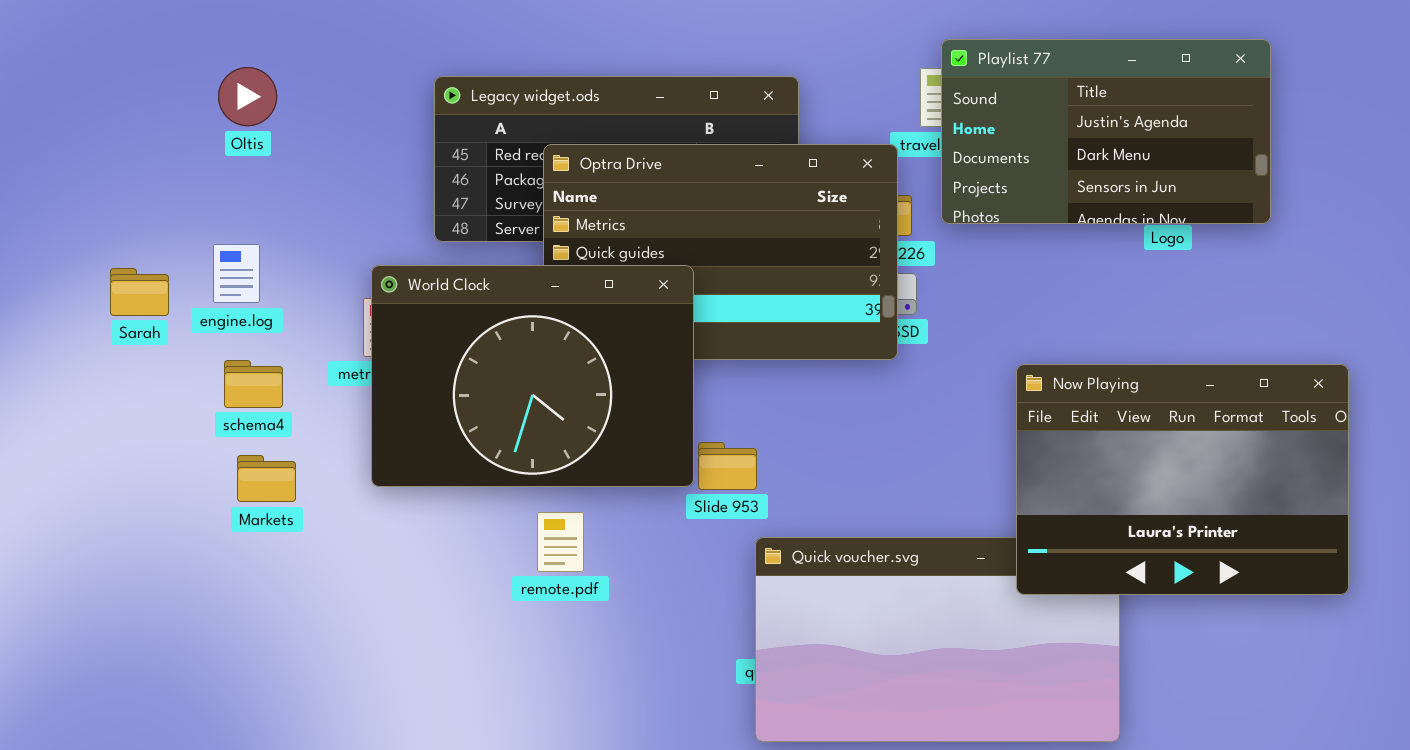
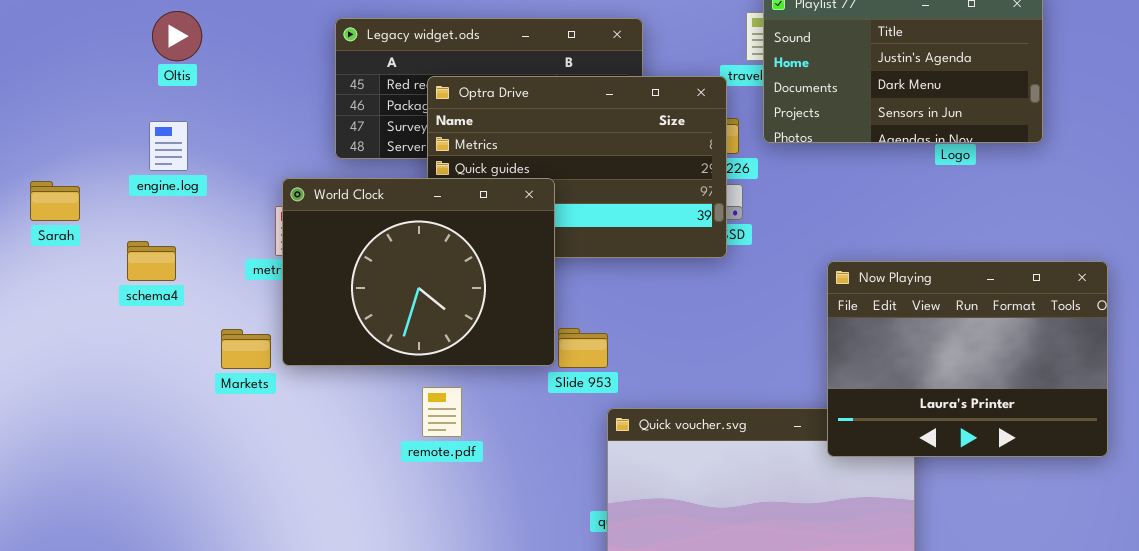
engine.log: [213,244,260,303] -> [149,121,188,171], moved
Sarah: [110,268,169,316] -> [30,181,80,221], moved
schema4: [224,360,283,408] -> [127,241,176,281], moved
Markets: [237,455,296,502] -> [221,329,271,369], moved

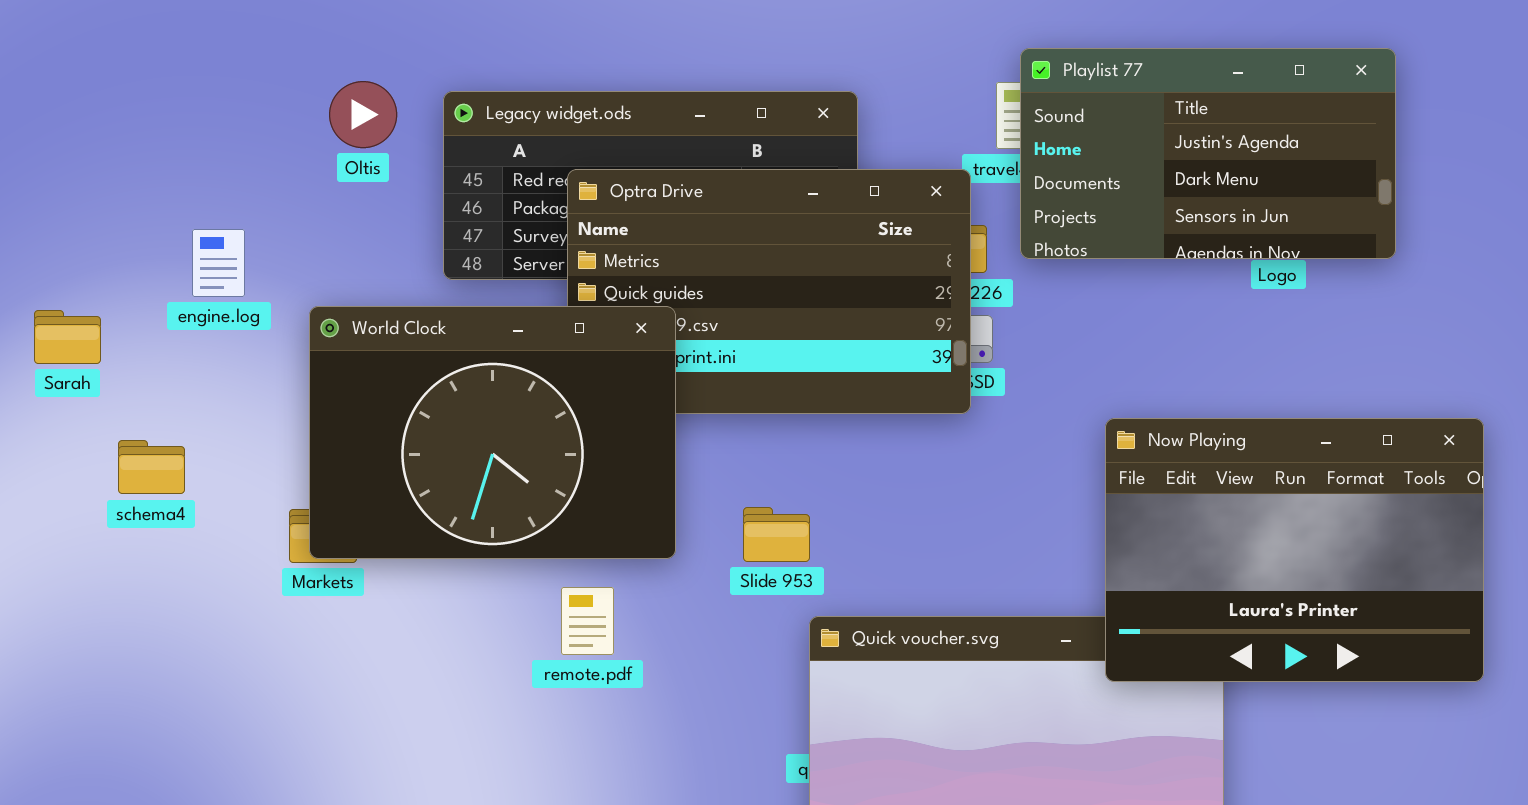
Oltis: [152,11,202,61] -> [329,81,397,148], moved
World Clock: [282,178,555,366] -> [309,306,676,559], moved
schema4: [127,241,176,281] -> [118,440,185,494], moved

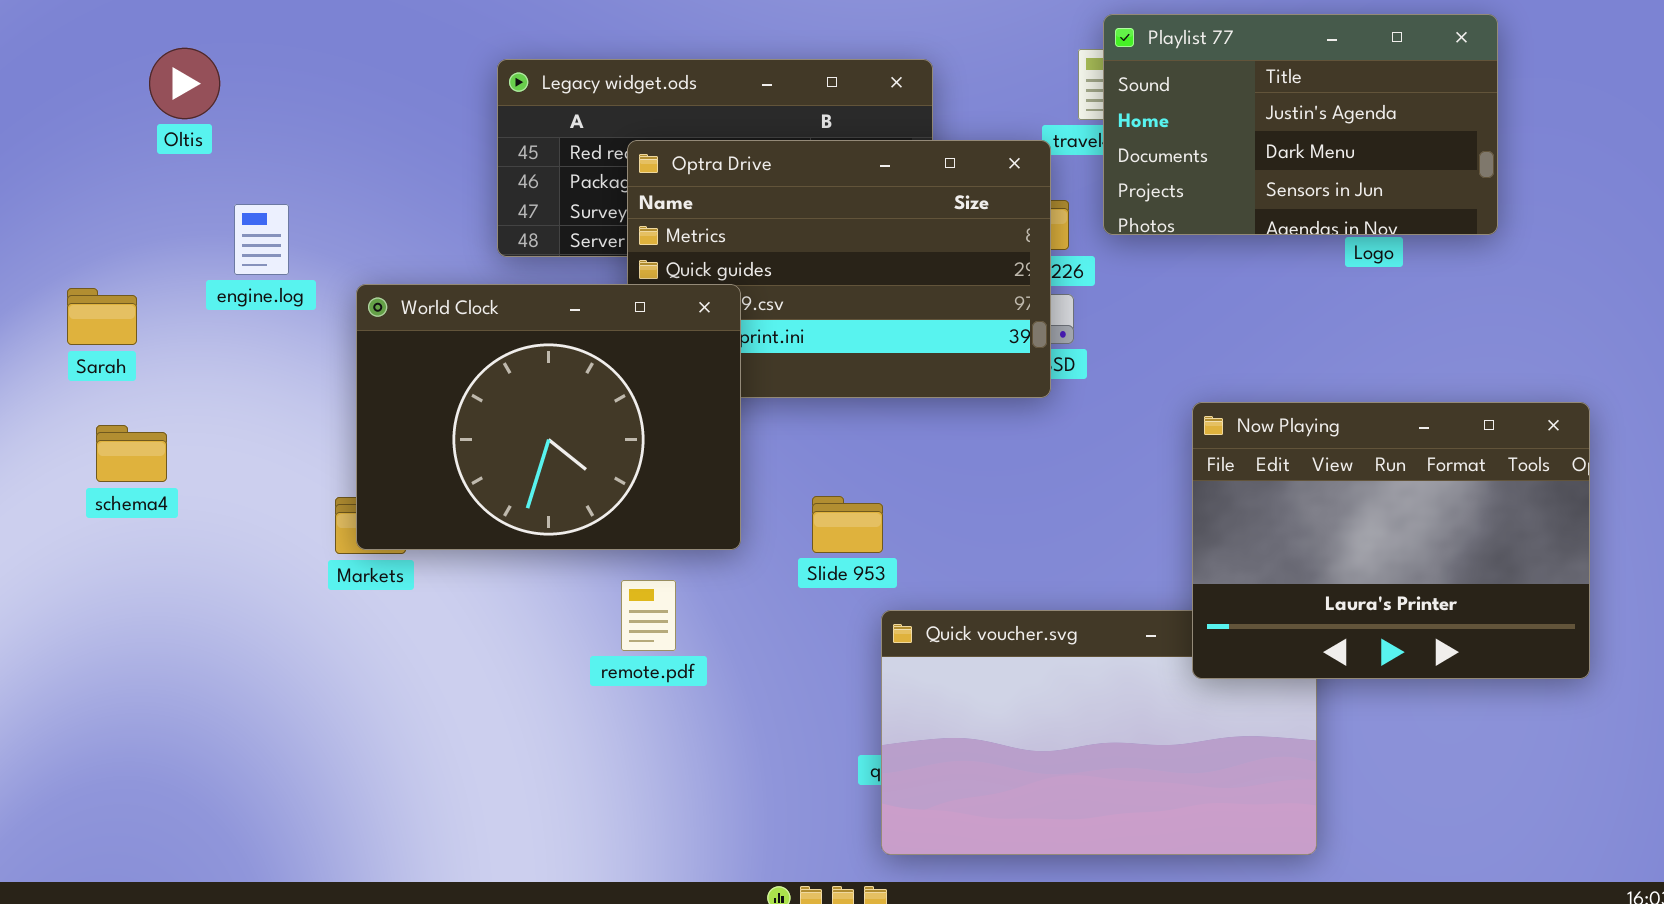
Oltis: [329,81,397,148] -> [149,48,220,119], moved
schema4: [118,440,185,494] -> [96,425,167,482], moved

